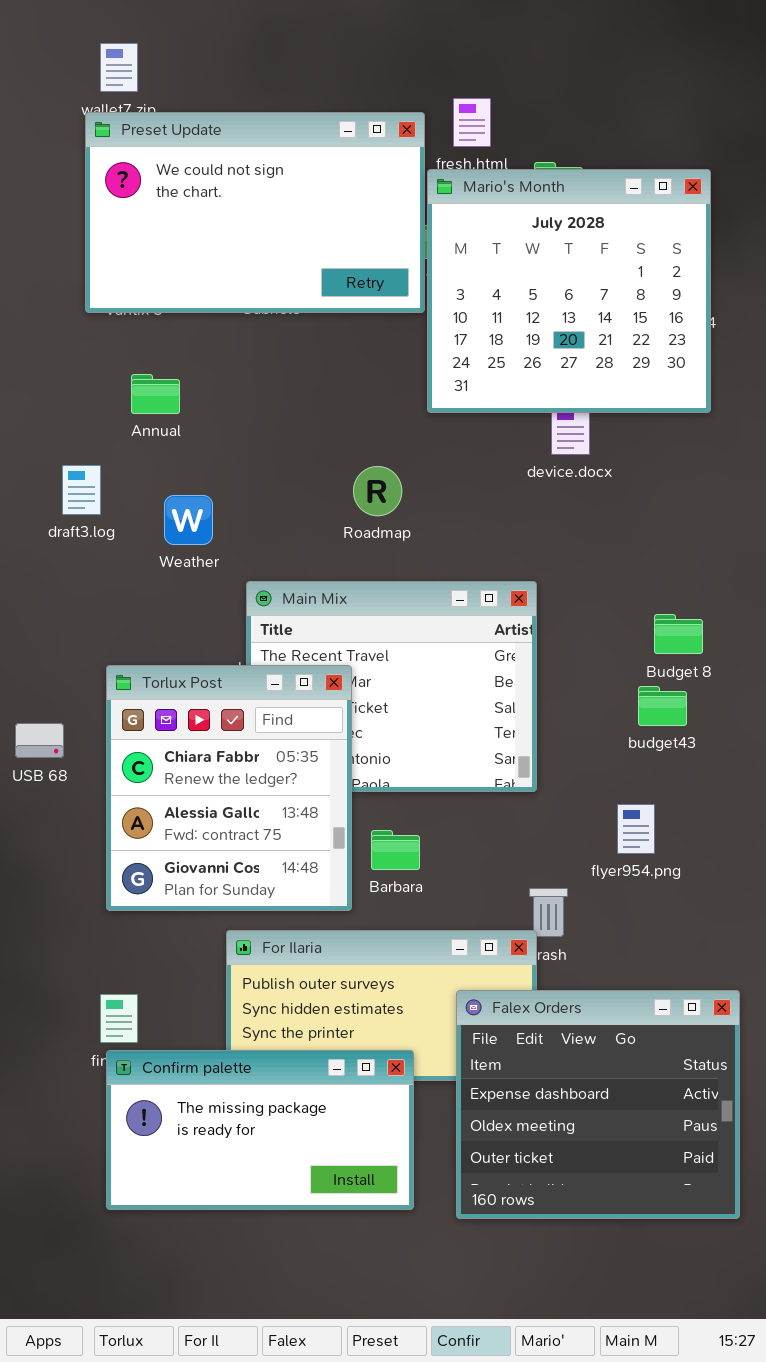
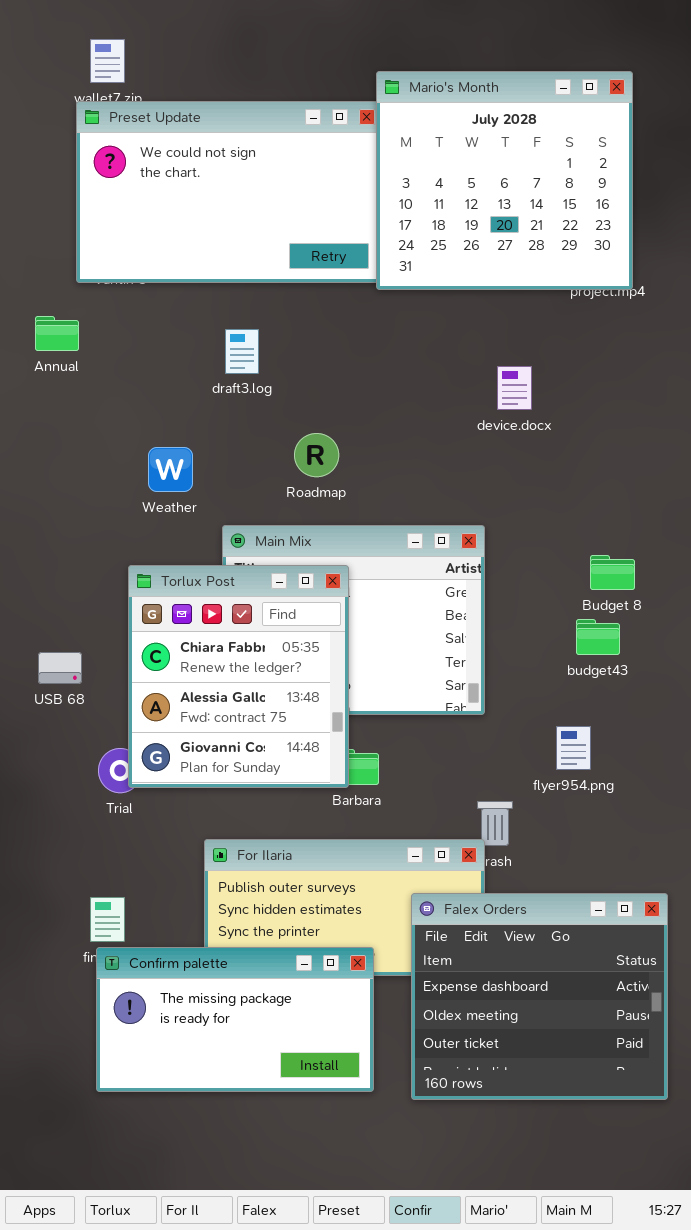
Mario's Month: [427,169,711,413] -> [376,71,633,290], moved
Annual: [131,374,180,414] -> [35,316,79,351], moved
draft3.log: [62,465,101,515] -> [225,329,259,374], moved
Roadmap: [353,466,402,516] -> [294,433,339,477], moved
Torlux Post: [106,665,352,911] -> [128,565,349,788], moved
USB 68: [15,723,64,758] -> [38,652,82,684], moved

